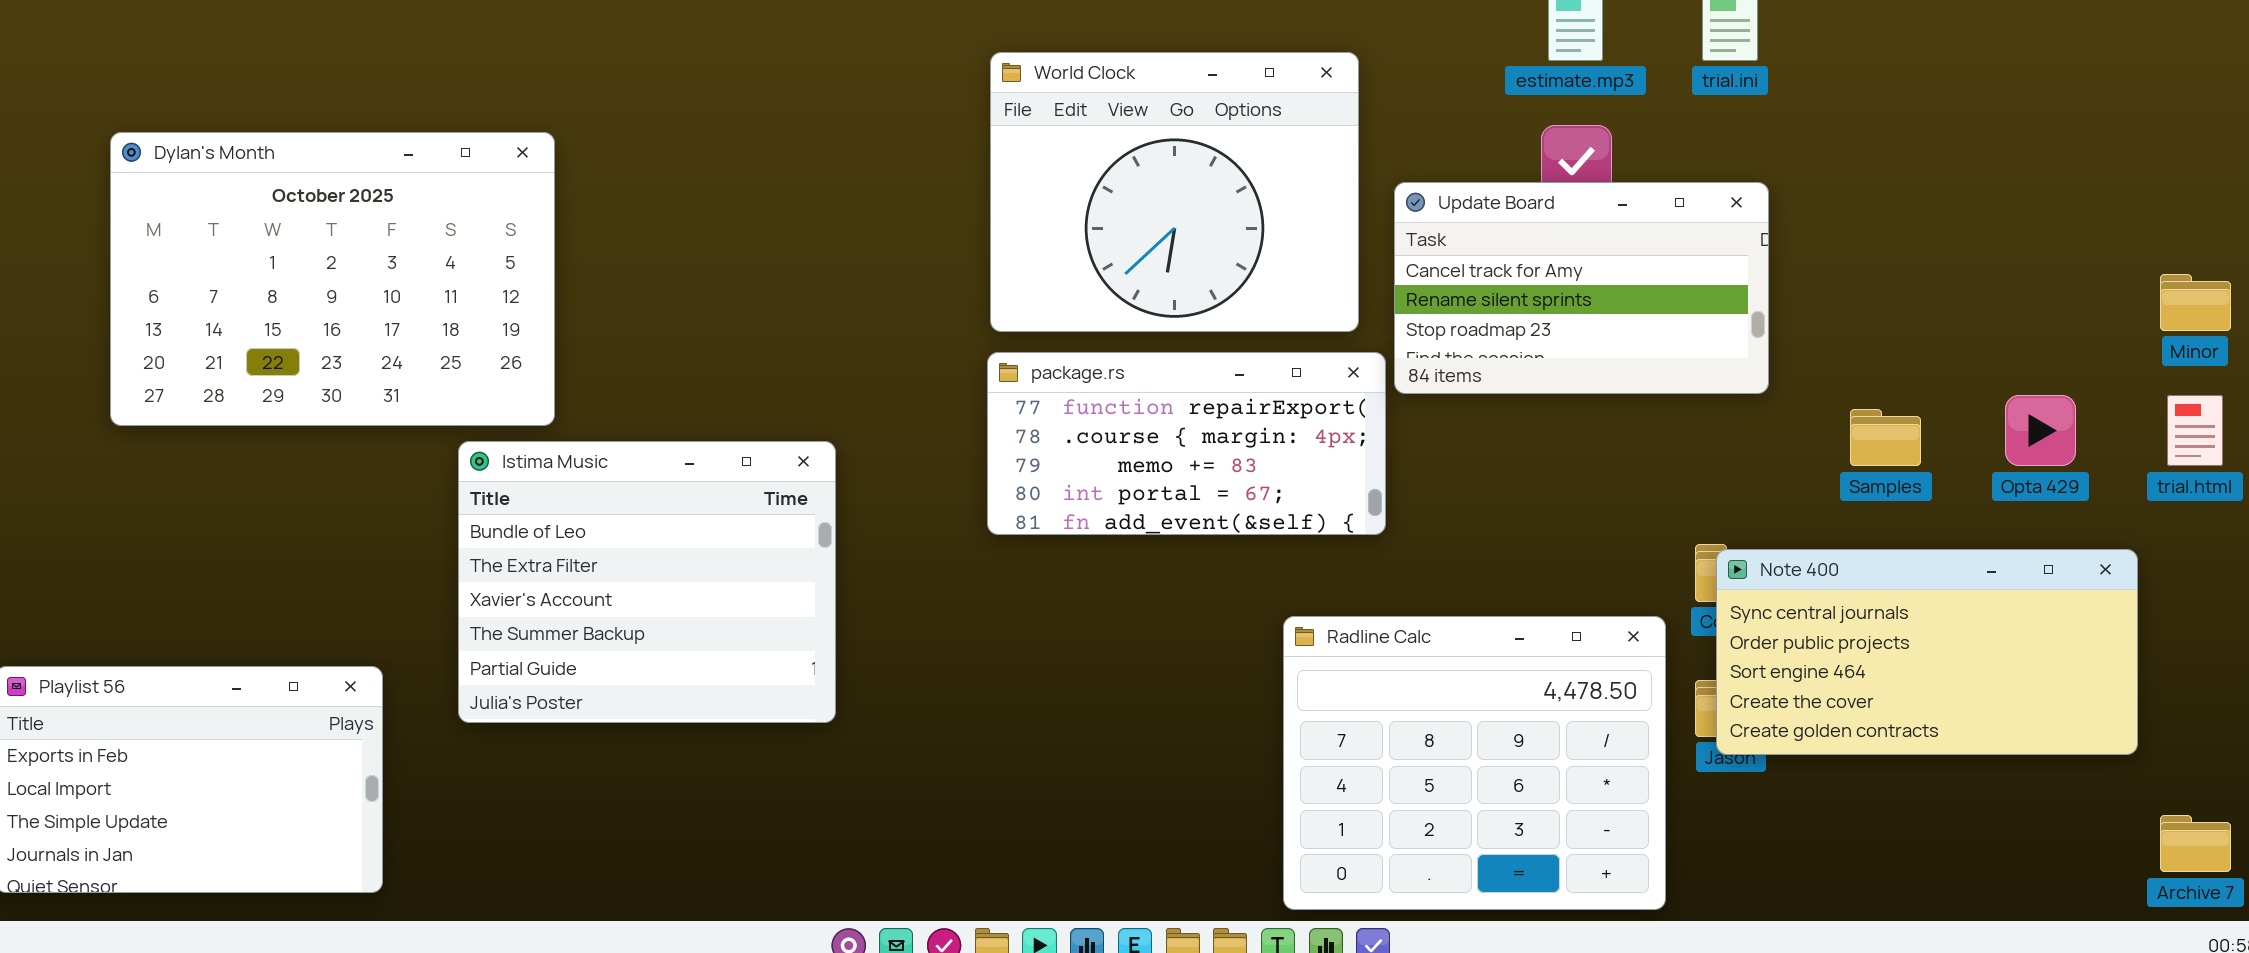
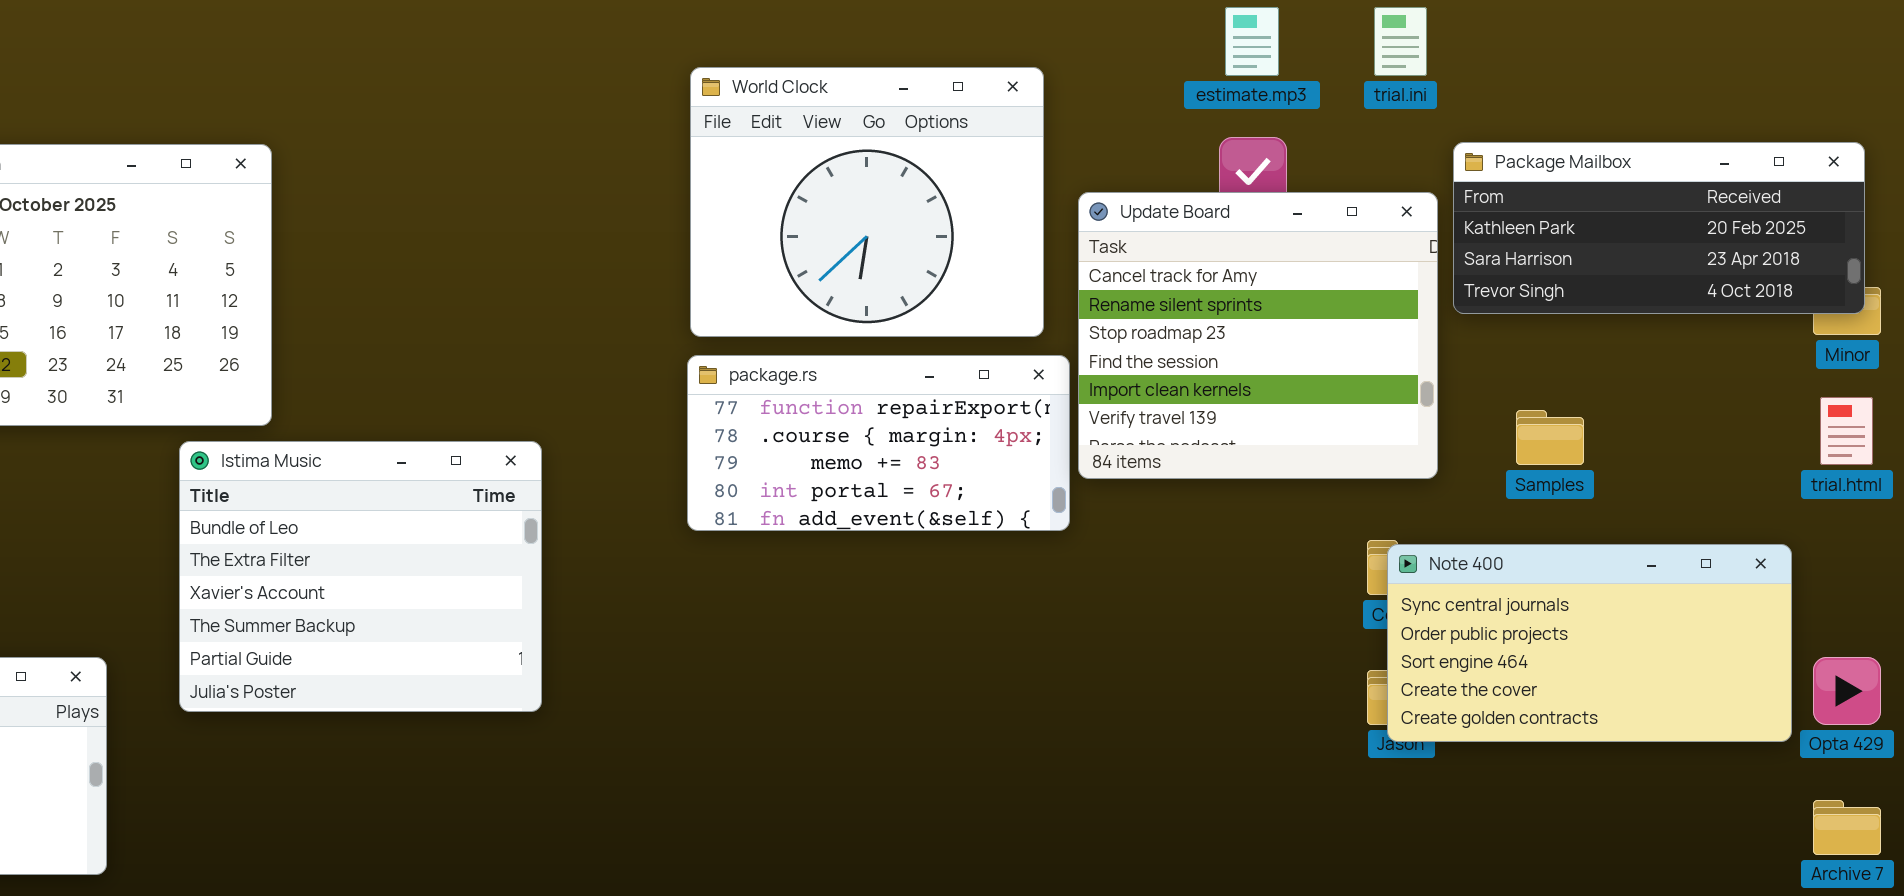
Package Mailbox: none -> [1453,142,1865,314], opened
Update Board: [1394,182,1769,394] -> [1078,192,1438,479], resized
Opta 429: [2005,395,2076,466] -> [1813,657,1881,725], moved
Radline Calc: [1283,616,1666,910] -> none, closed

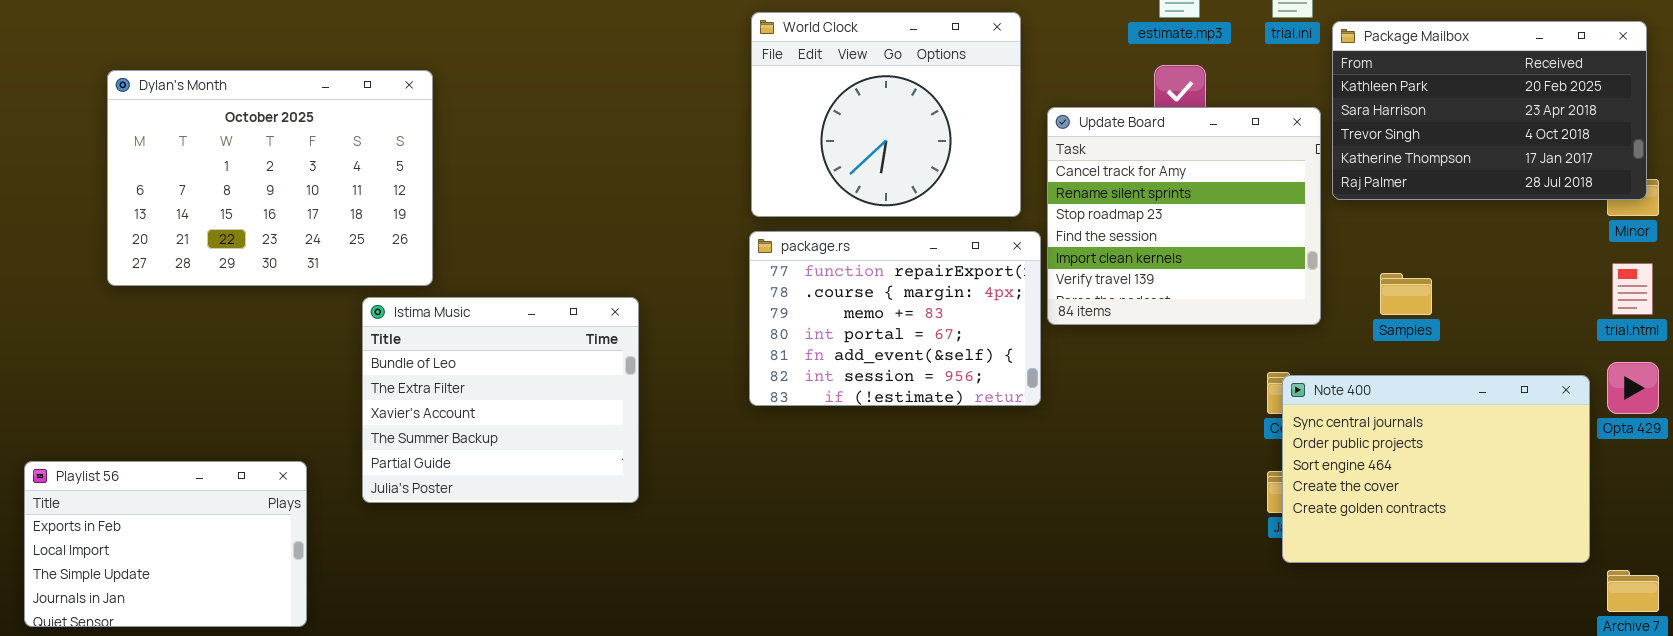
Package Mailbox: [1453,142,1865,314] -> [1332,21,1647,200], resized
package.rs: [687,355,1070,531] -> [749,231,1041,406], resized
Note 400: [1387,544,1792,742] -> [1282,375,1590,563], resized
Opta 429: [1813,657,1881,725] -> [1607,362,1659,414], moved

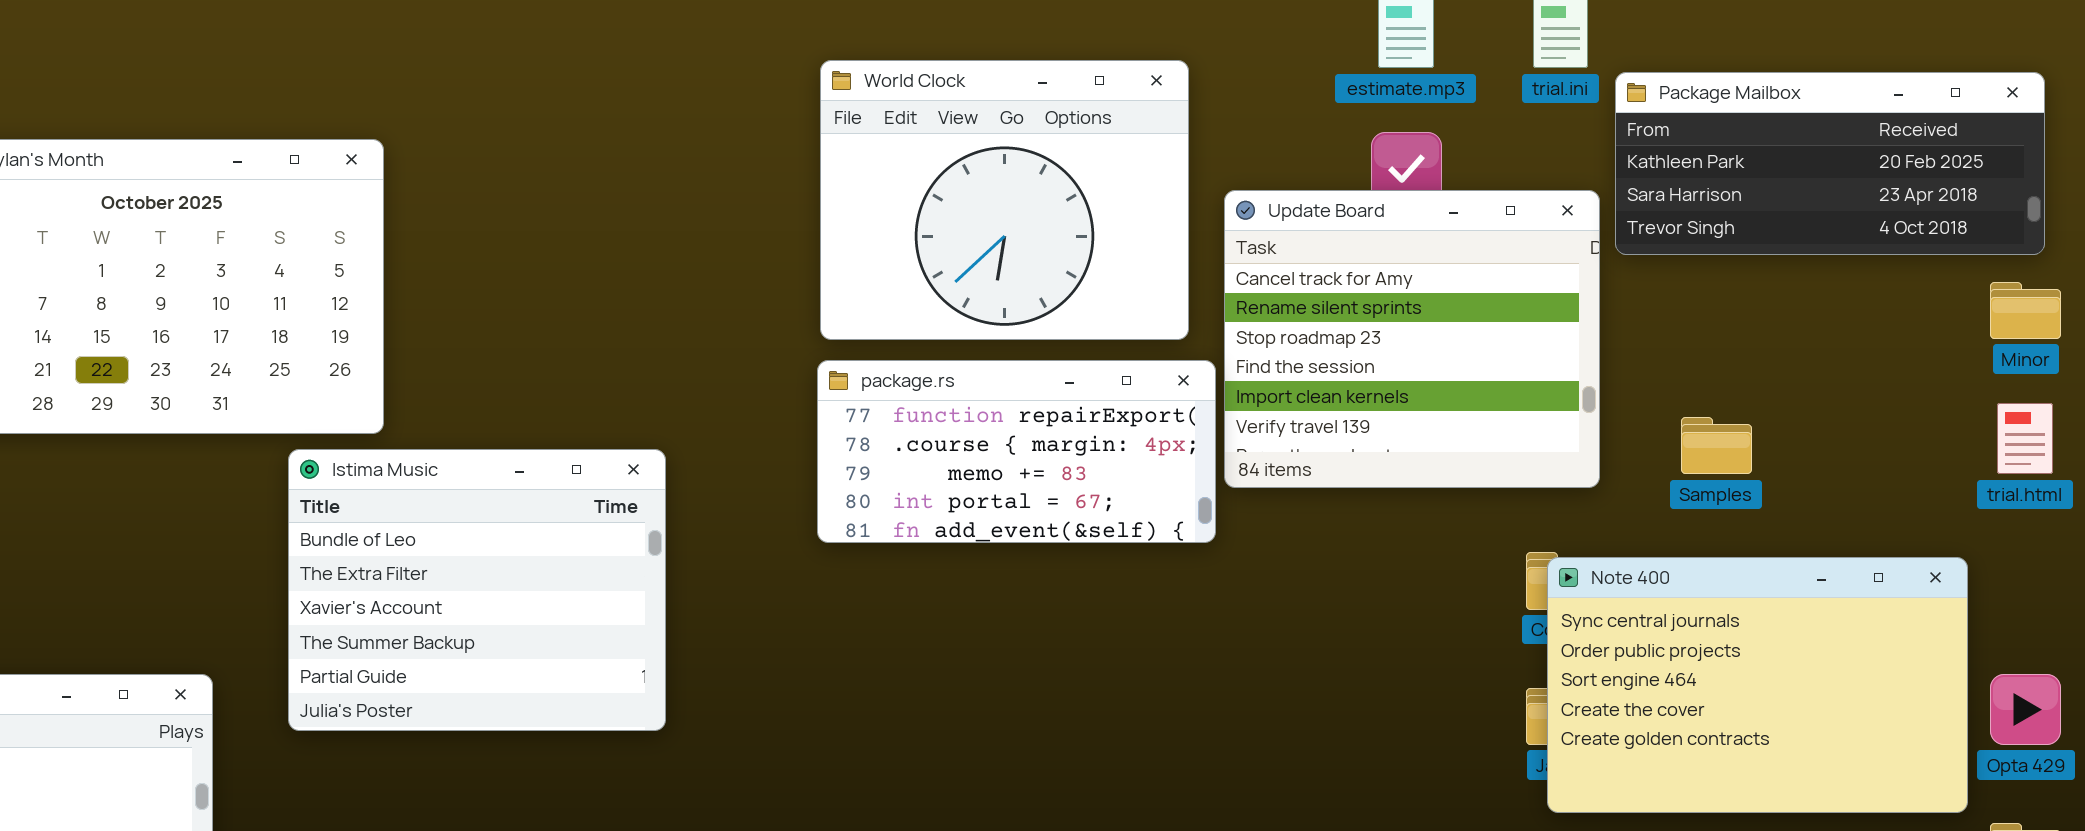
Package Mailbox: [1332,21,1647,200] -> [1615,72,2045,255], resized
package.rs: [749,231,1041,406] -> [817,360,1216,543], resized
Opta 429: [1607,362,1659,414] -> [1990,674,2061,745], moved

